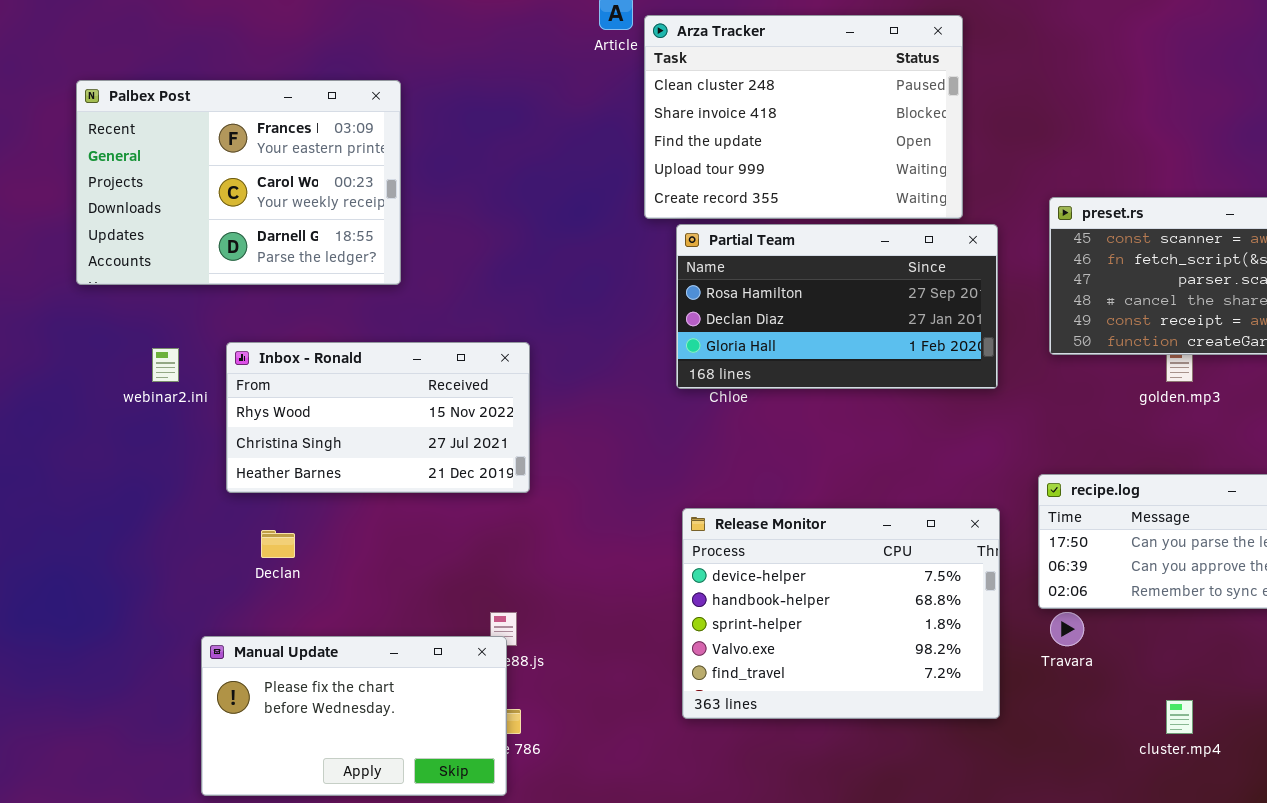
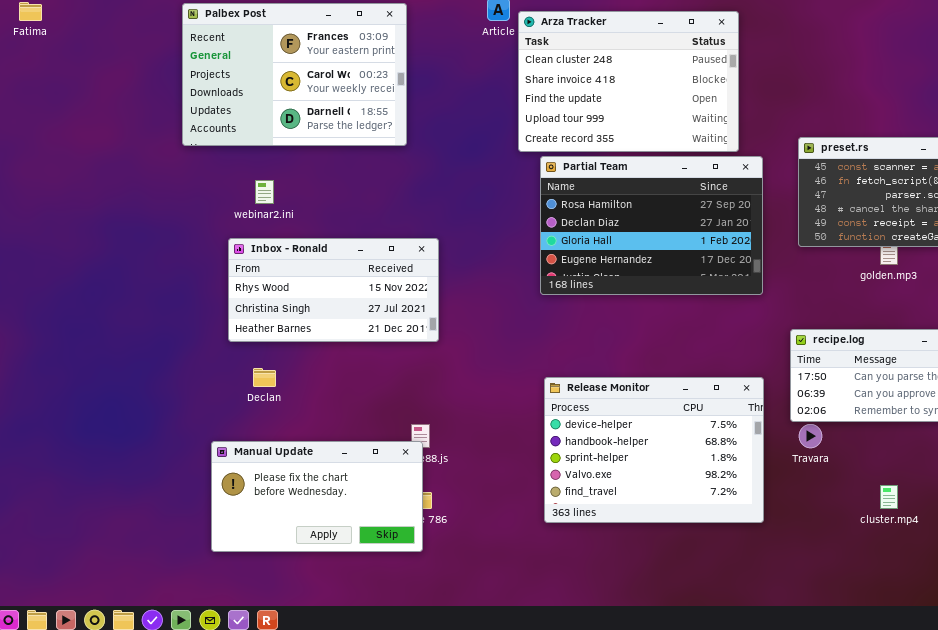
Palbex Post: [76,80,401,285] -> [182,3,407,146], moved
Partial Team: [676,224,998,389] -> [540,156,763,295], resized
webinar2.ini: [152,348,179,382] -> [255,180,274,204], moved
Release Monitor: [682,508,1000,719] -> [544,377,764,523], moved

